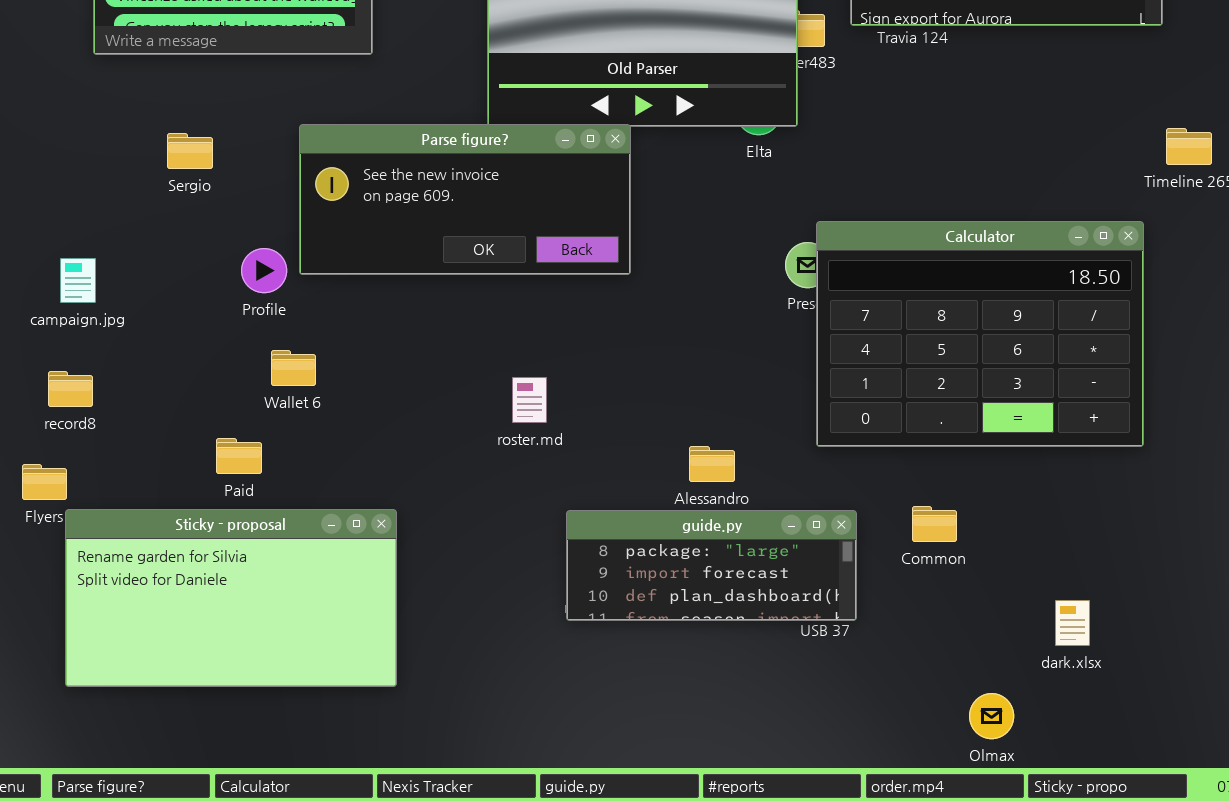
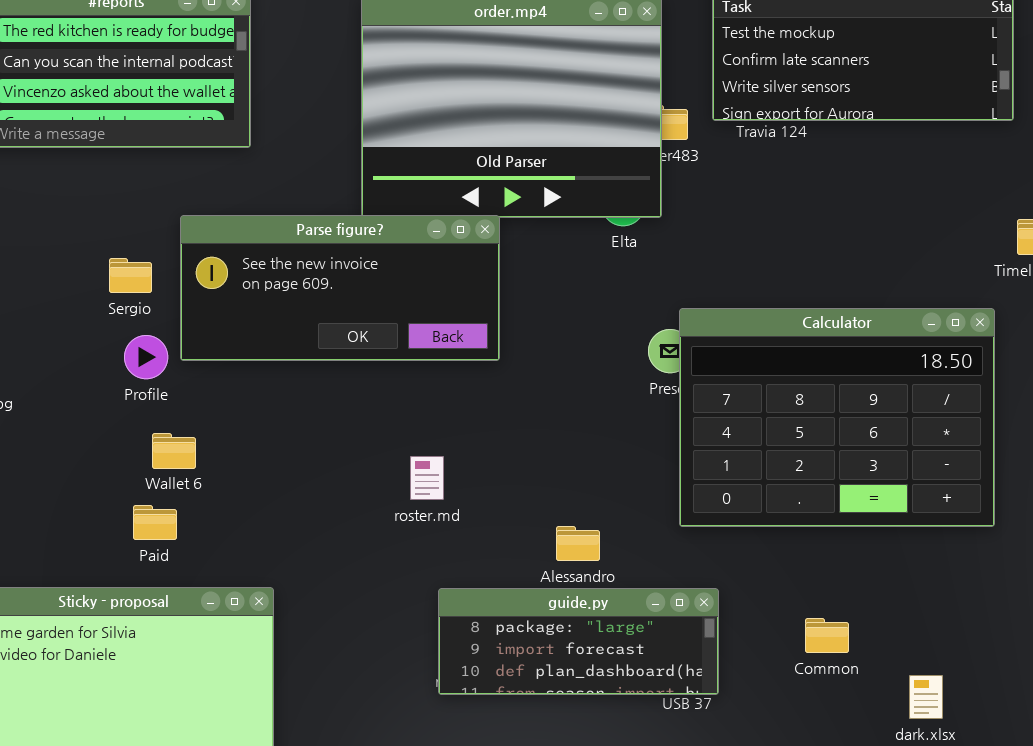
Sergio: [167,133,213,169] -> [109,258,152,293], moved
roster.md: [512,377,547,423] -> [410,456,444,500], moved
Paid: [216,438,262,474] -> [133,505,177,540], moved
Common: [912,506,957,542] -> [805,618,849,653], moved

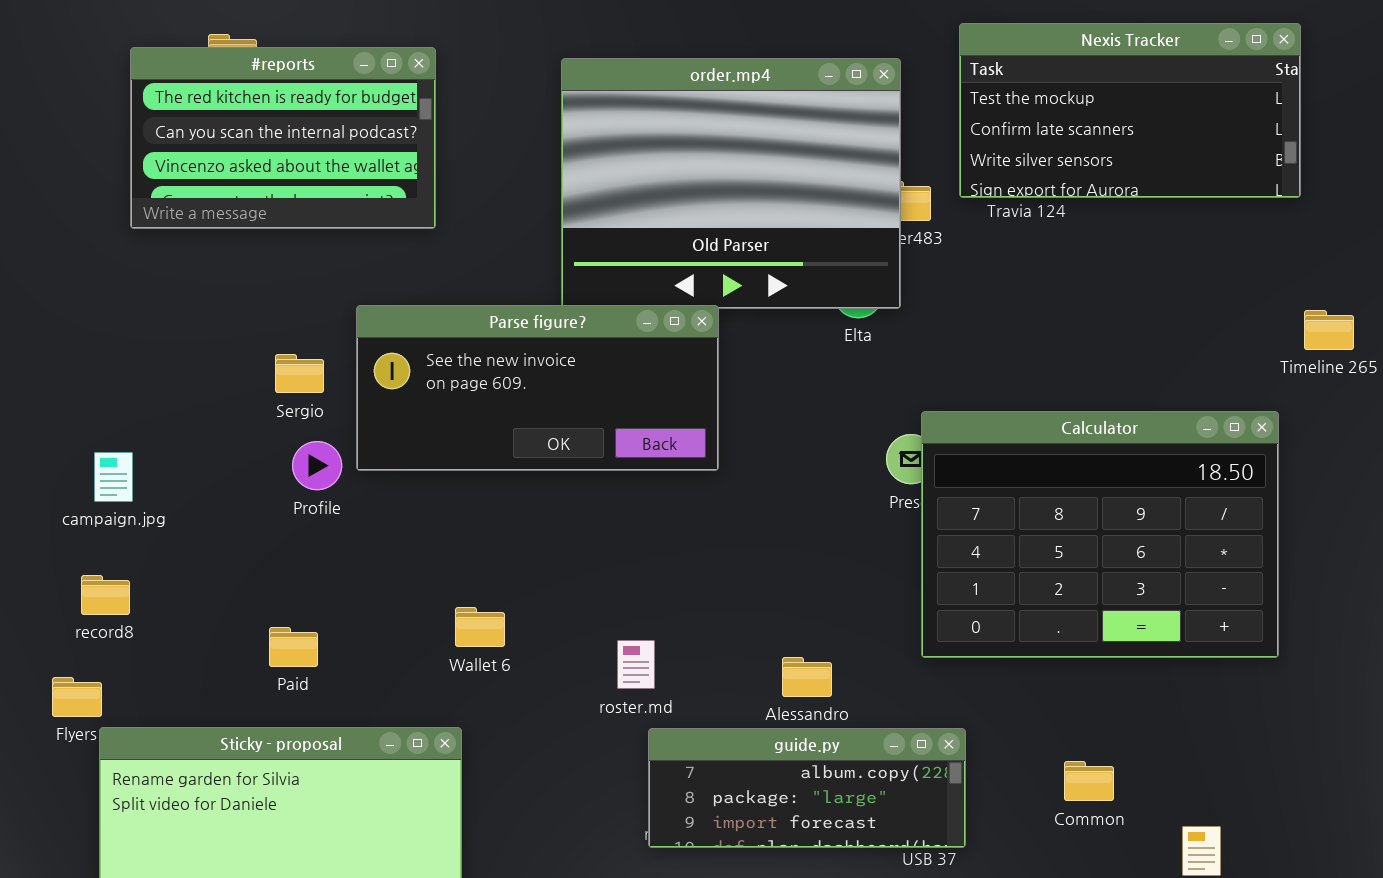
Wallet 6: [152,433,196,469] -> [455,607,505,647], moved
roster.md: [410,456,444,500] -> [617,640,655,689], moved
Paid: [133,505,177,540] -> [269,627,318,667], moved
guide.py: [438,588,719,695] -> [648,728,966,848], scrolled up 1 row

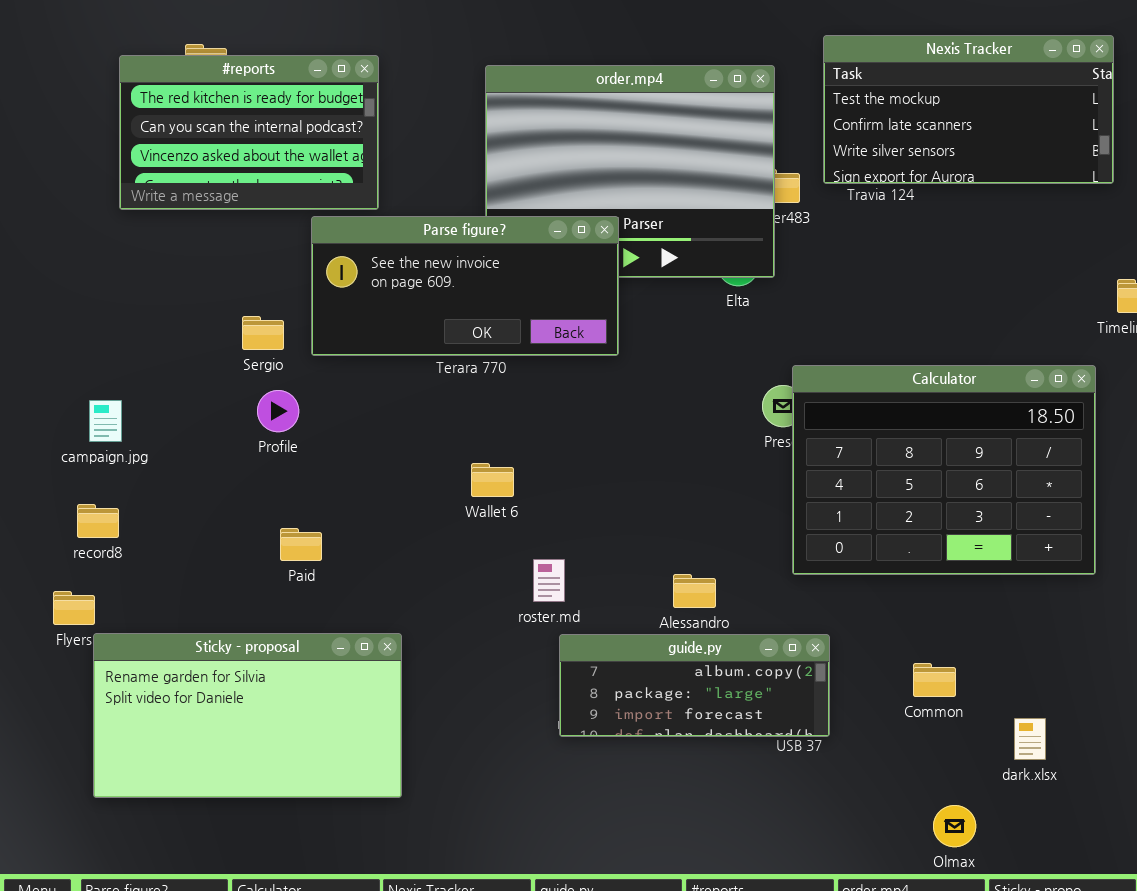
Parse figure?: [356,305,719,471] -> [311,216,619,356], moved
Wallet 6: [455,607,505,647] -> [471,463,514,497], moved
Paid: [269,627,318,667] -> [280,528,322,561], moved

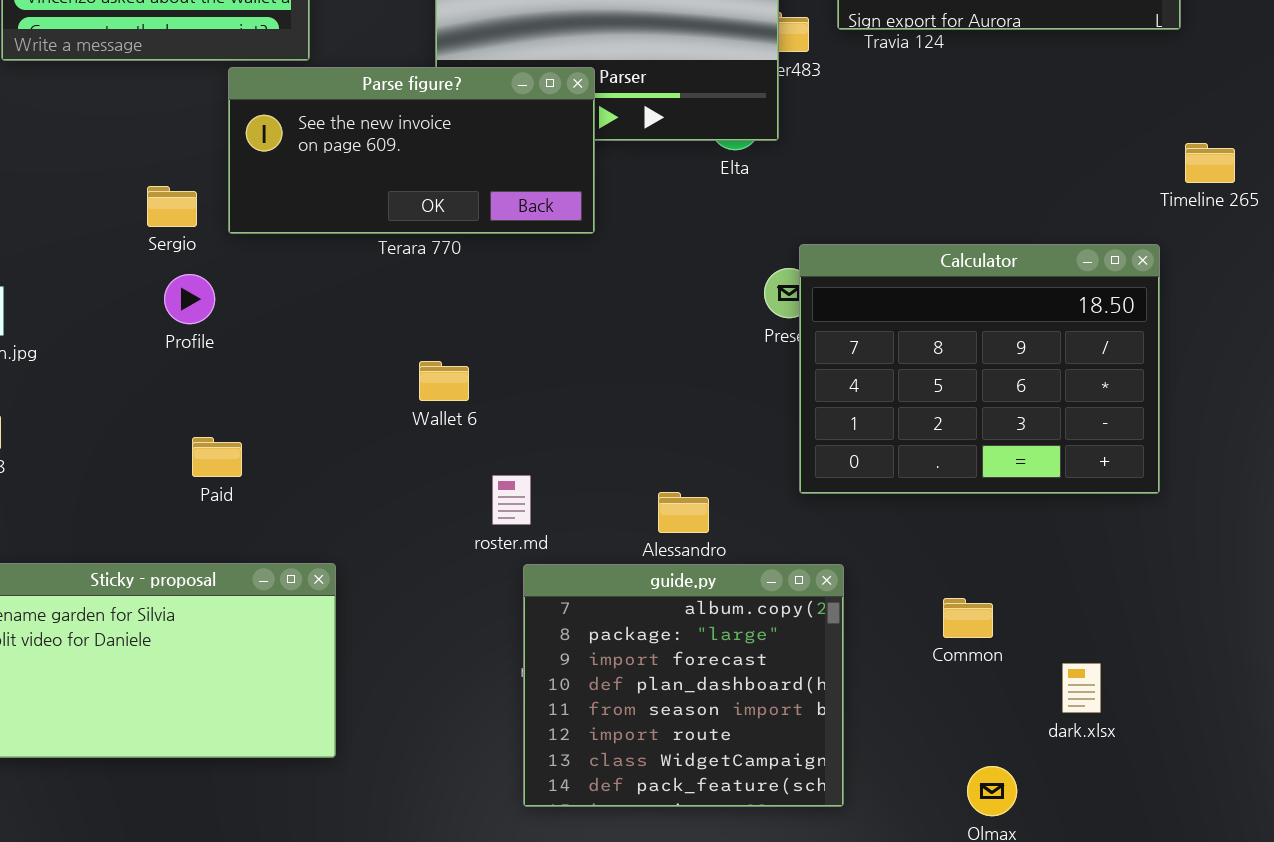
guide.py: [559,634,830,737] -> [523,564,844,807], resized

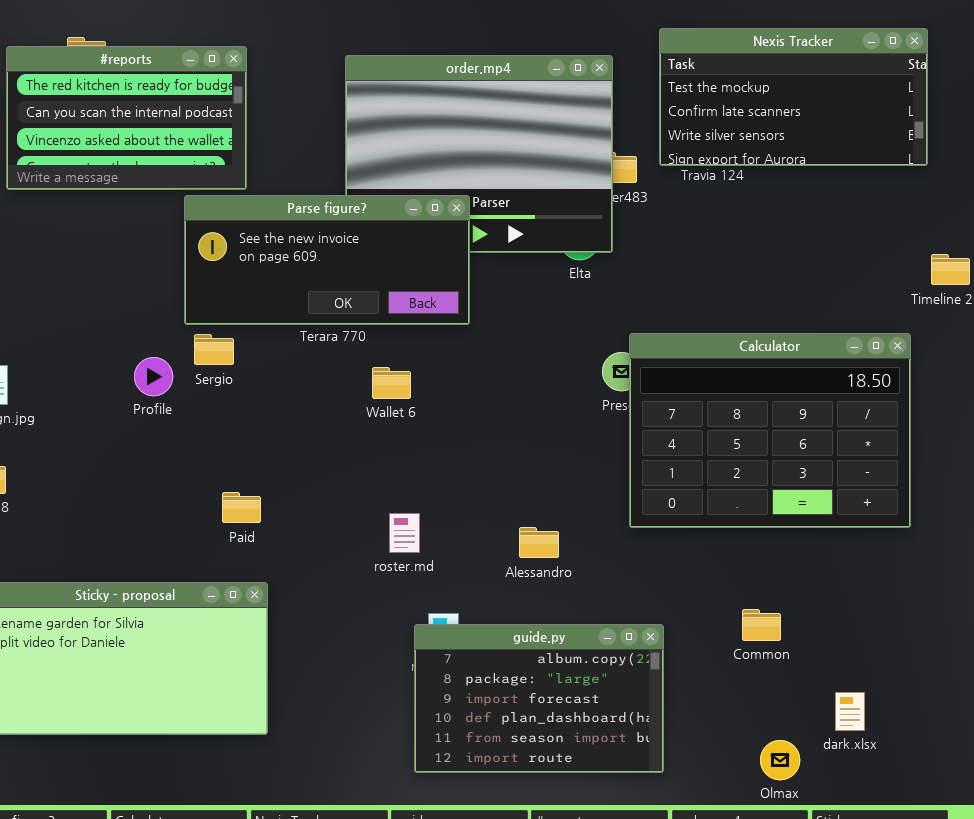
Sergio: [147,186,197,227] -> [194,334,234,365], moved
Wallet 6: [419,361,469,401] -> [372,367,411,399], moved
Paid: [192,437,242,477] -> [222,492,261,523], moved
guide.py: [523,564,844,807] -> [414,624,664,773], resized
dark.xlsx: [1062,663,1101,713] -> [835,692,865,731], moved

